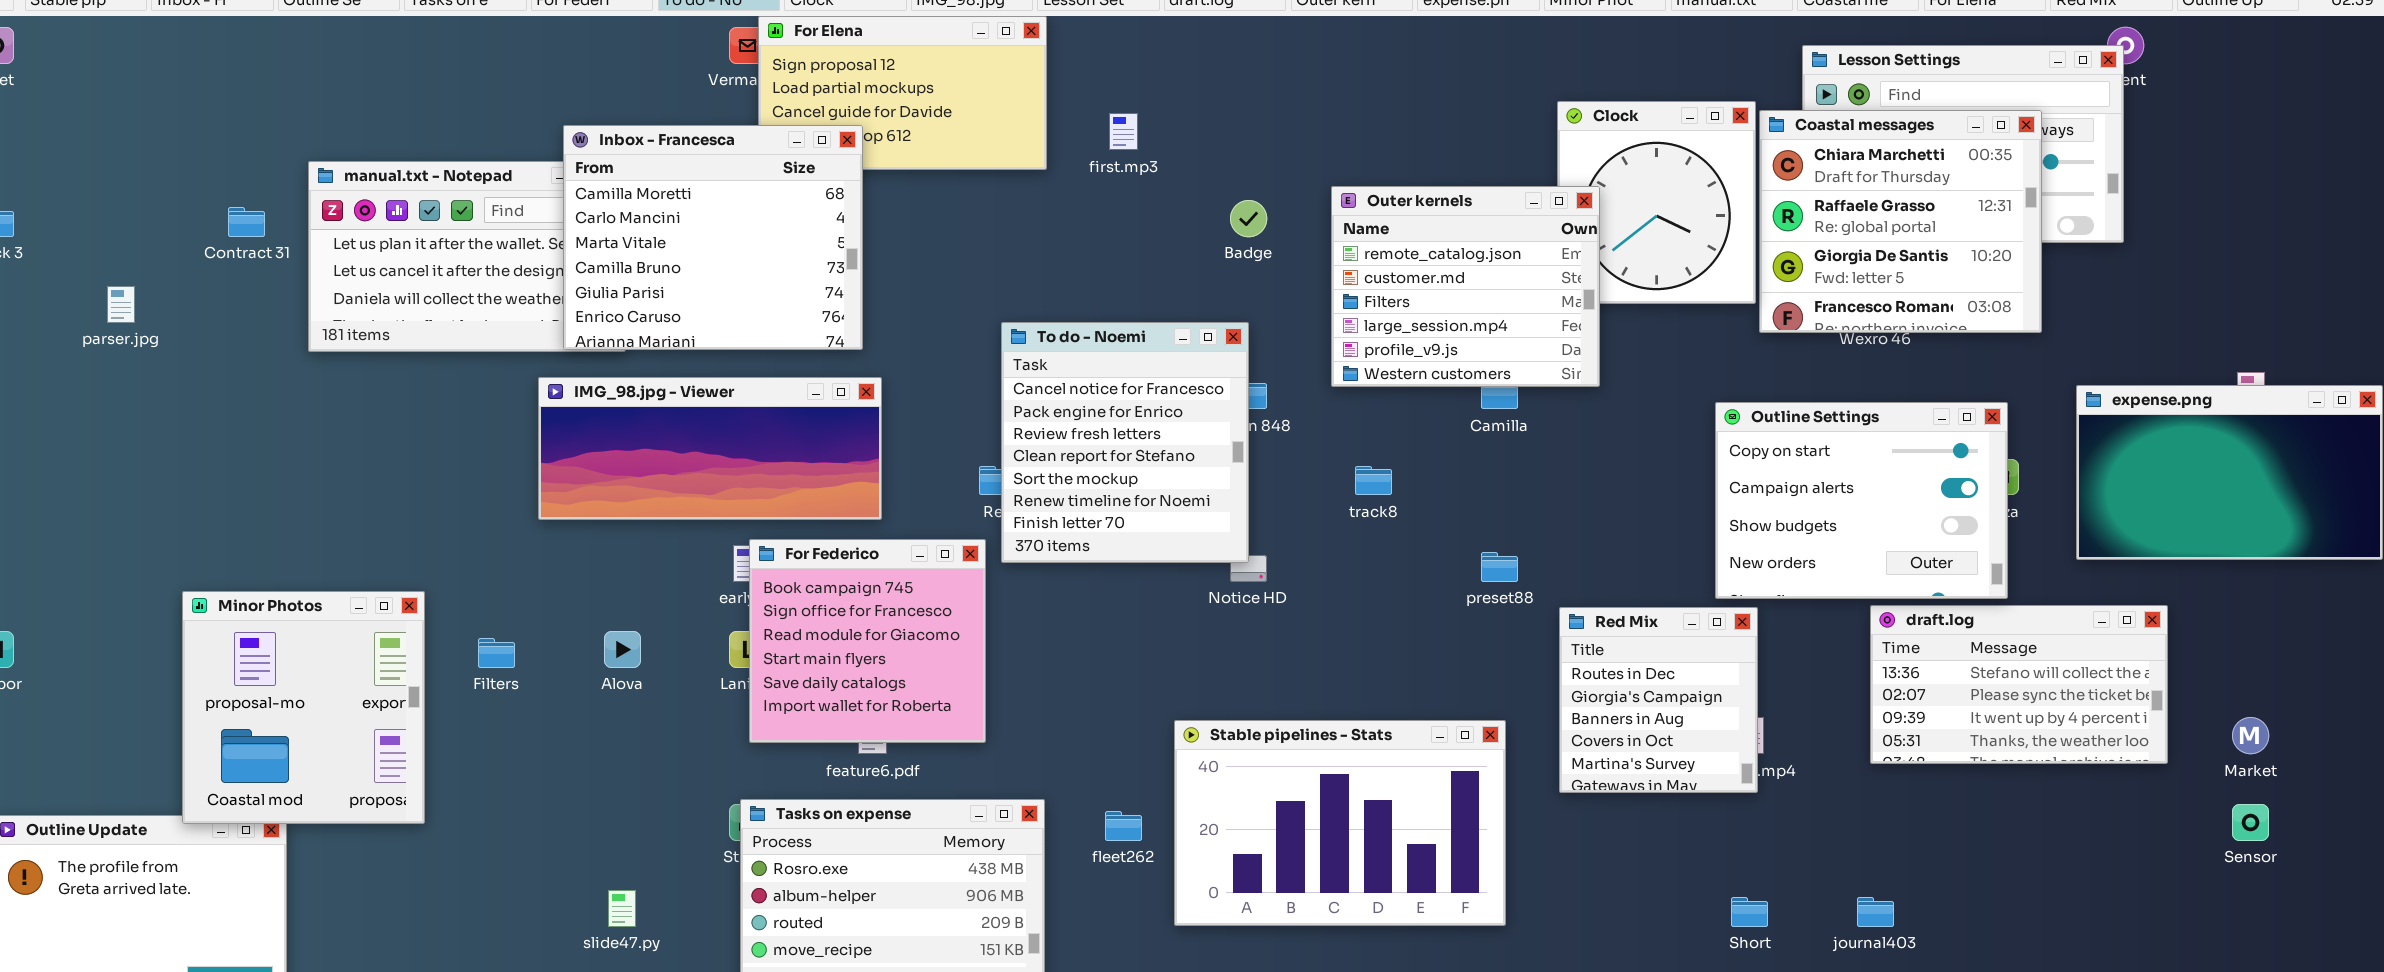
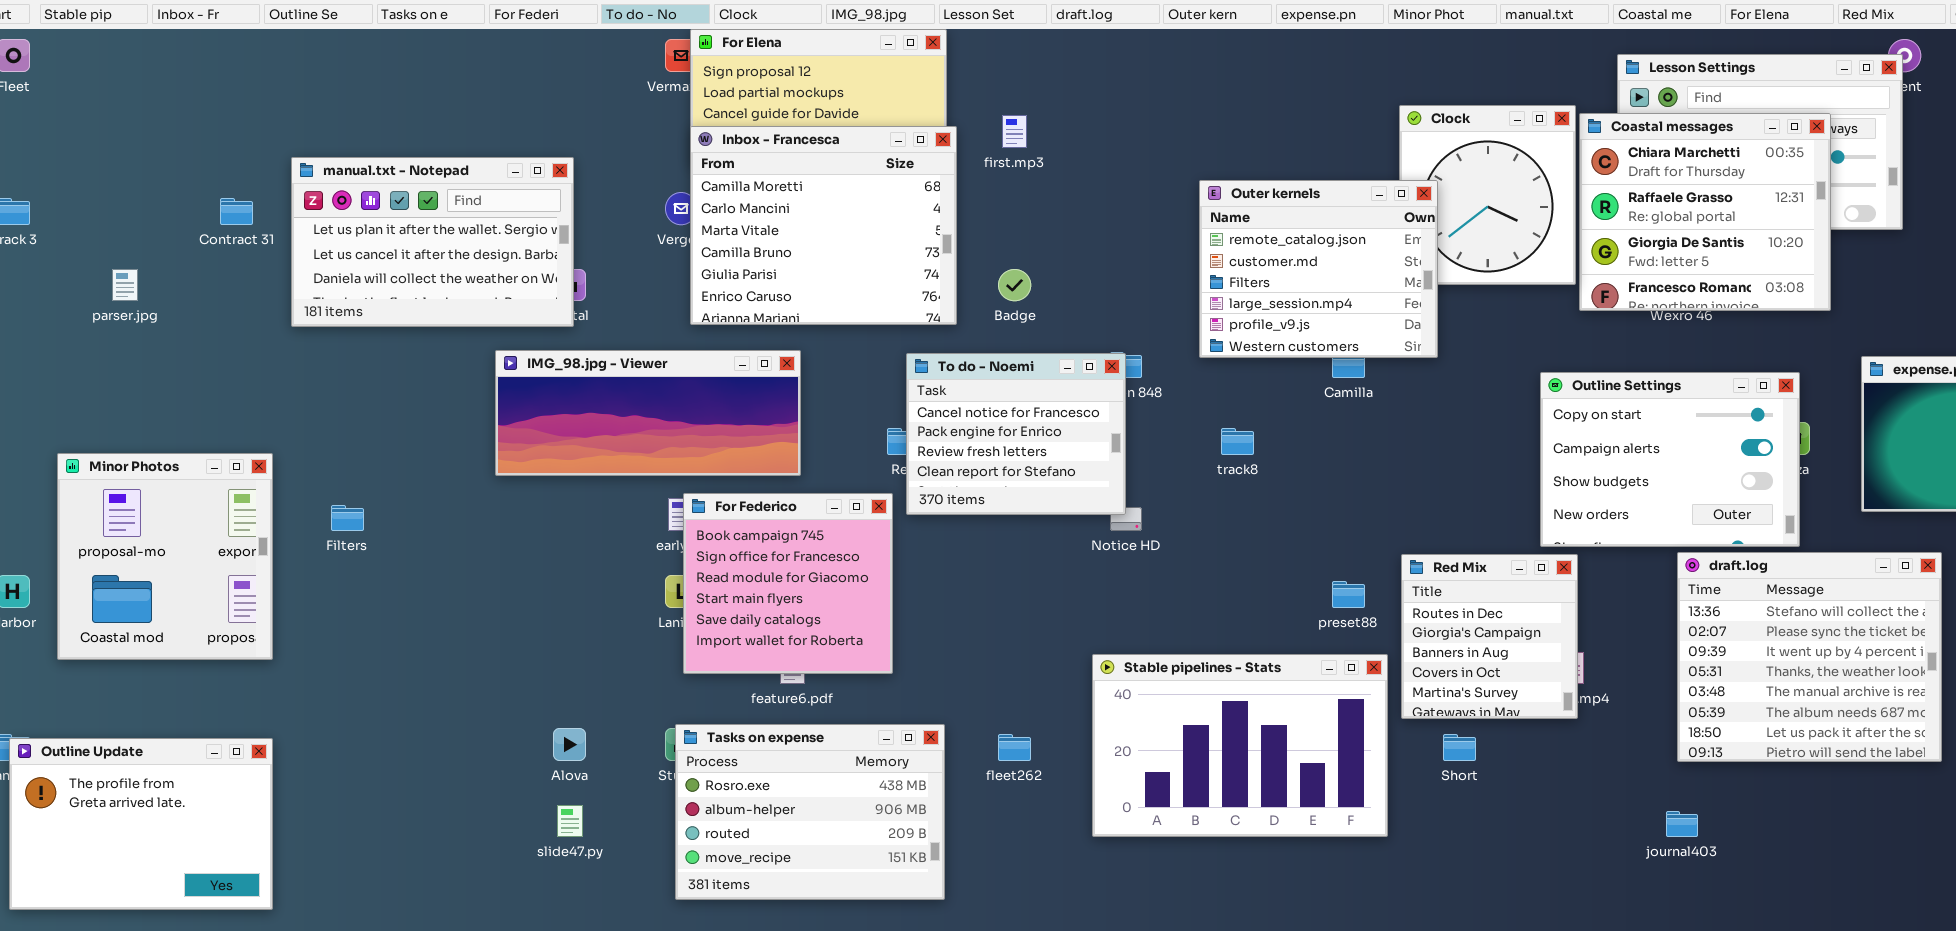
Inbox - Francesca: [563,125,863,350] -> [690,126,957,325], moved
Badge: [1230,200,1267,237] -> [998,269,1031,301], moved
To do - Noemi: [1001,322,1249,563] -> [906,353,1126,515], resized
preset88: [1481,552,1518,582] -> [1332,581,1365,608], moved
Minor Photos: [182,591,425,824] -> [57,453,273,660], moved
draft.log: [1870,605,2168,764] -> [1677,552,1942,762], resized
Alova: [604,631,641,668] -> [553,728,586,761], moved
Filters: [478,638,515,668] -> [331,505,364,531], moved
Stable pipelines - Stats: [1174,720,1506,926] -> [1092,654,1388,837], moved
Short: [1731,897,1768,927] -> [1443,734,1476,761], moved

